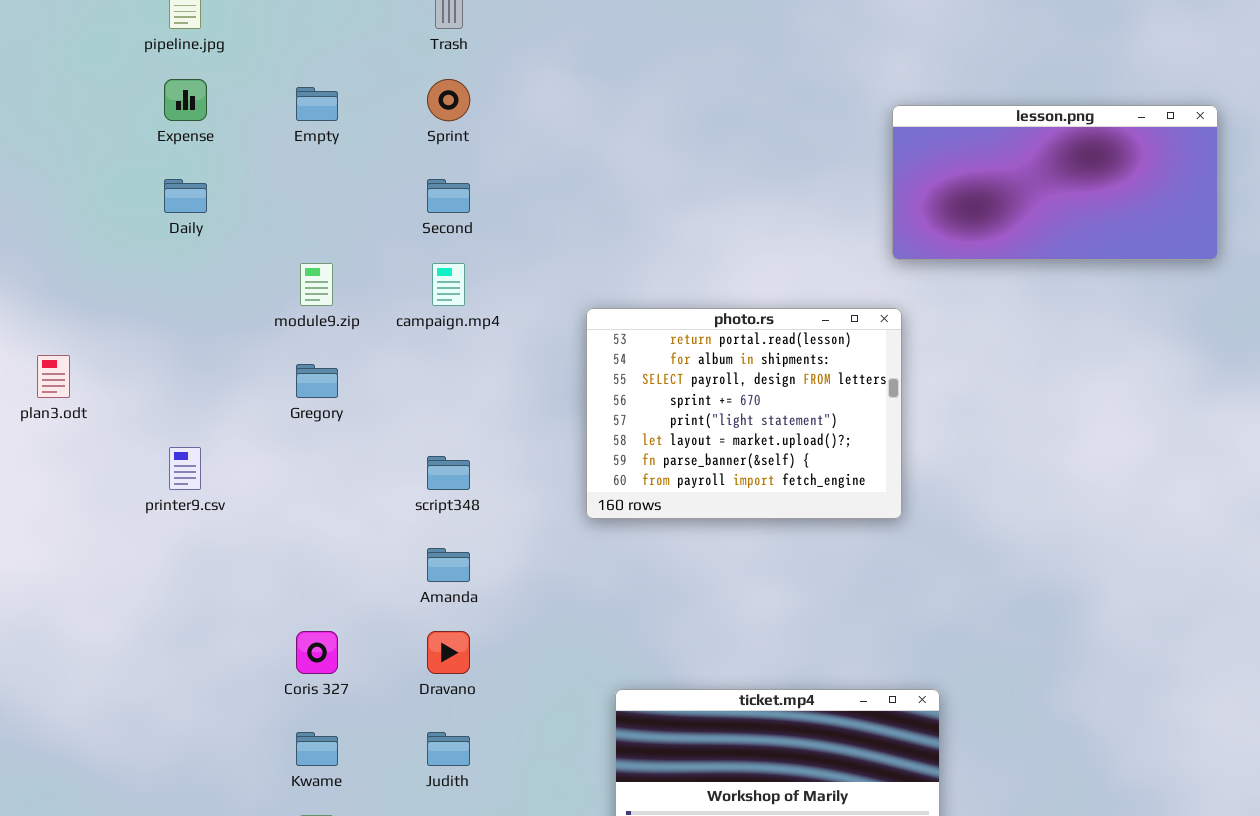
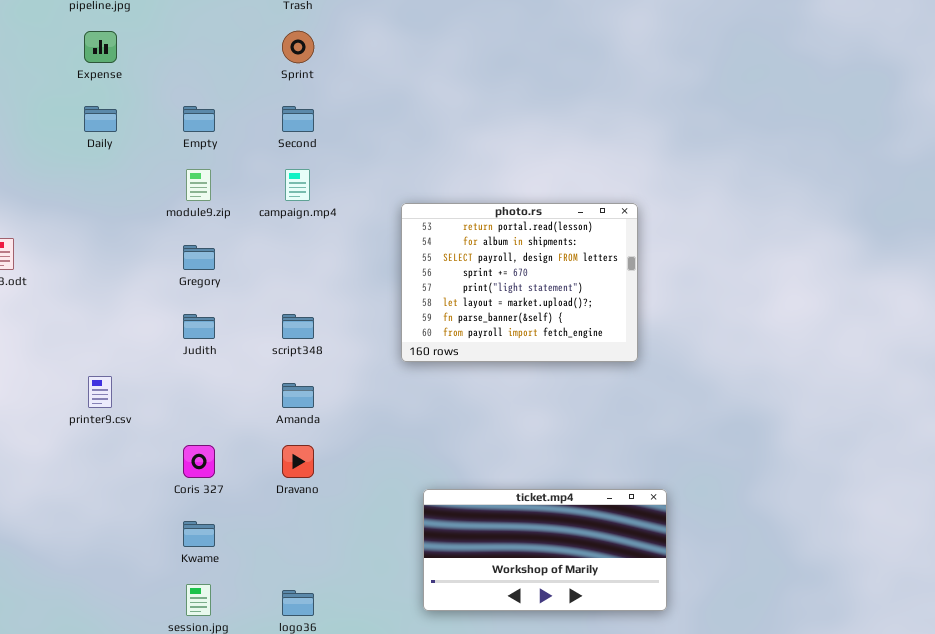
Empty: [296,87,338,121] -> [183,106,215,132], moved
lesson.png: [892,105,1218,260] -> none, closed
printer9.csv: [169,447,201,490] -> [88,376,112,408], moved
Judith: [427,732,470,766] -> [183,314,215,339], moved

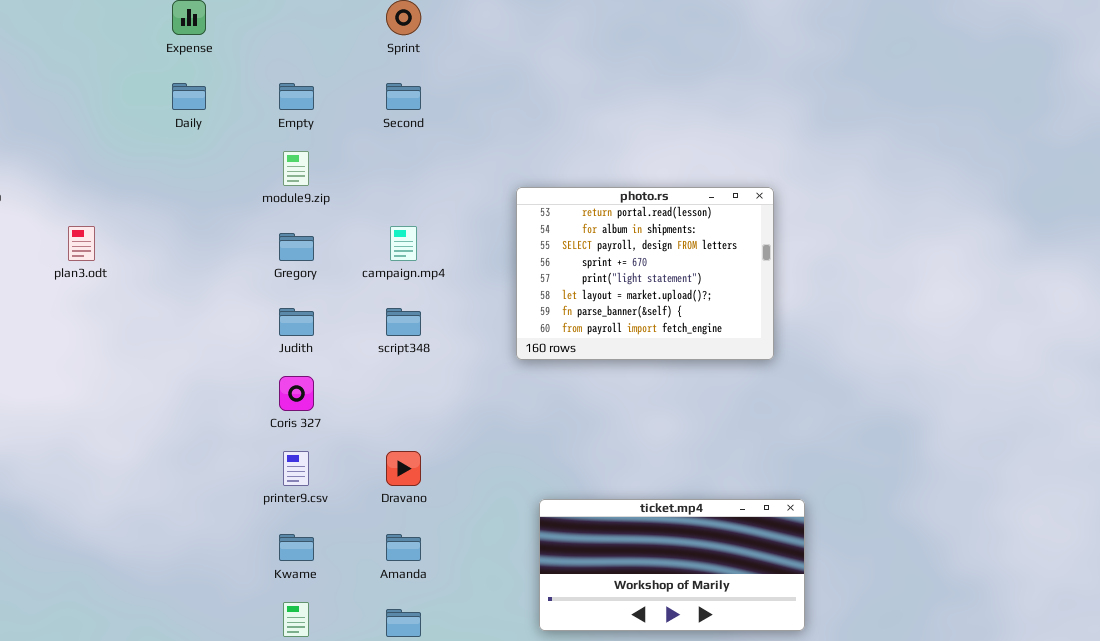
campaign.mp4: [285,169,310,201] -> [390,226,417,261], moved
printer9.csv: [88,376,112,408] -> [283,451,309,486], moved
Amanda: [282,383,314,408] -> [386,534,421,561], moved
Coris 327: [183,445,215,478] -> [279,376,314,411], moved

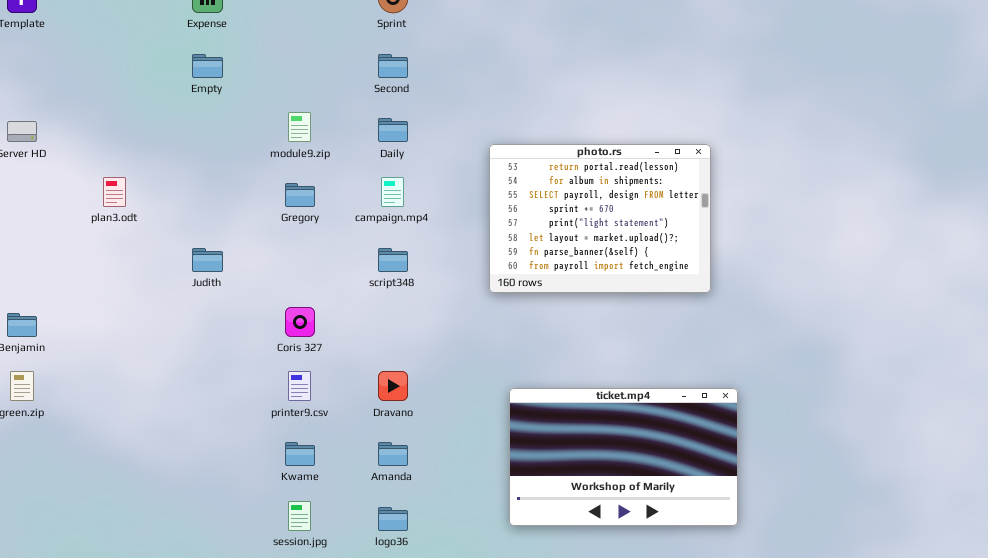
Daily: [172,83,206,110] -> [378,118,408,142], moved
Empty: [279,83,314,110] -> [192,54,223,78], moved
Judith: [279,308,314,336] -> [192,248,223,272], moved
ticket.mp4: [539,499,805,631] -> [509,388,738,526], resized

